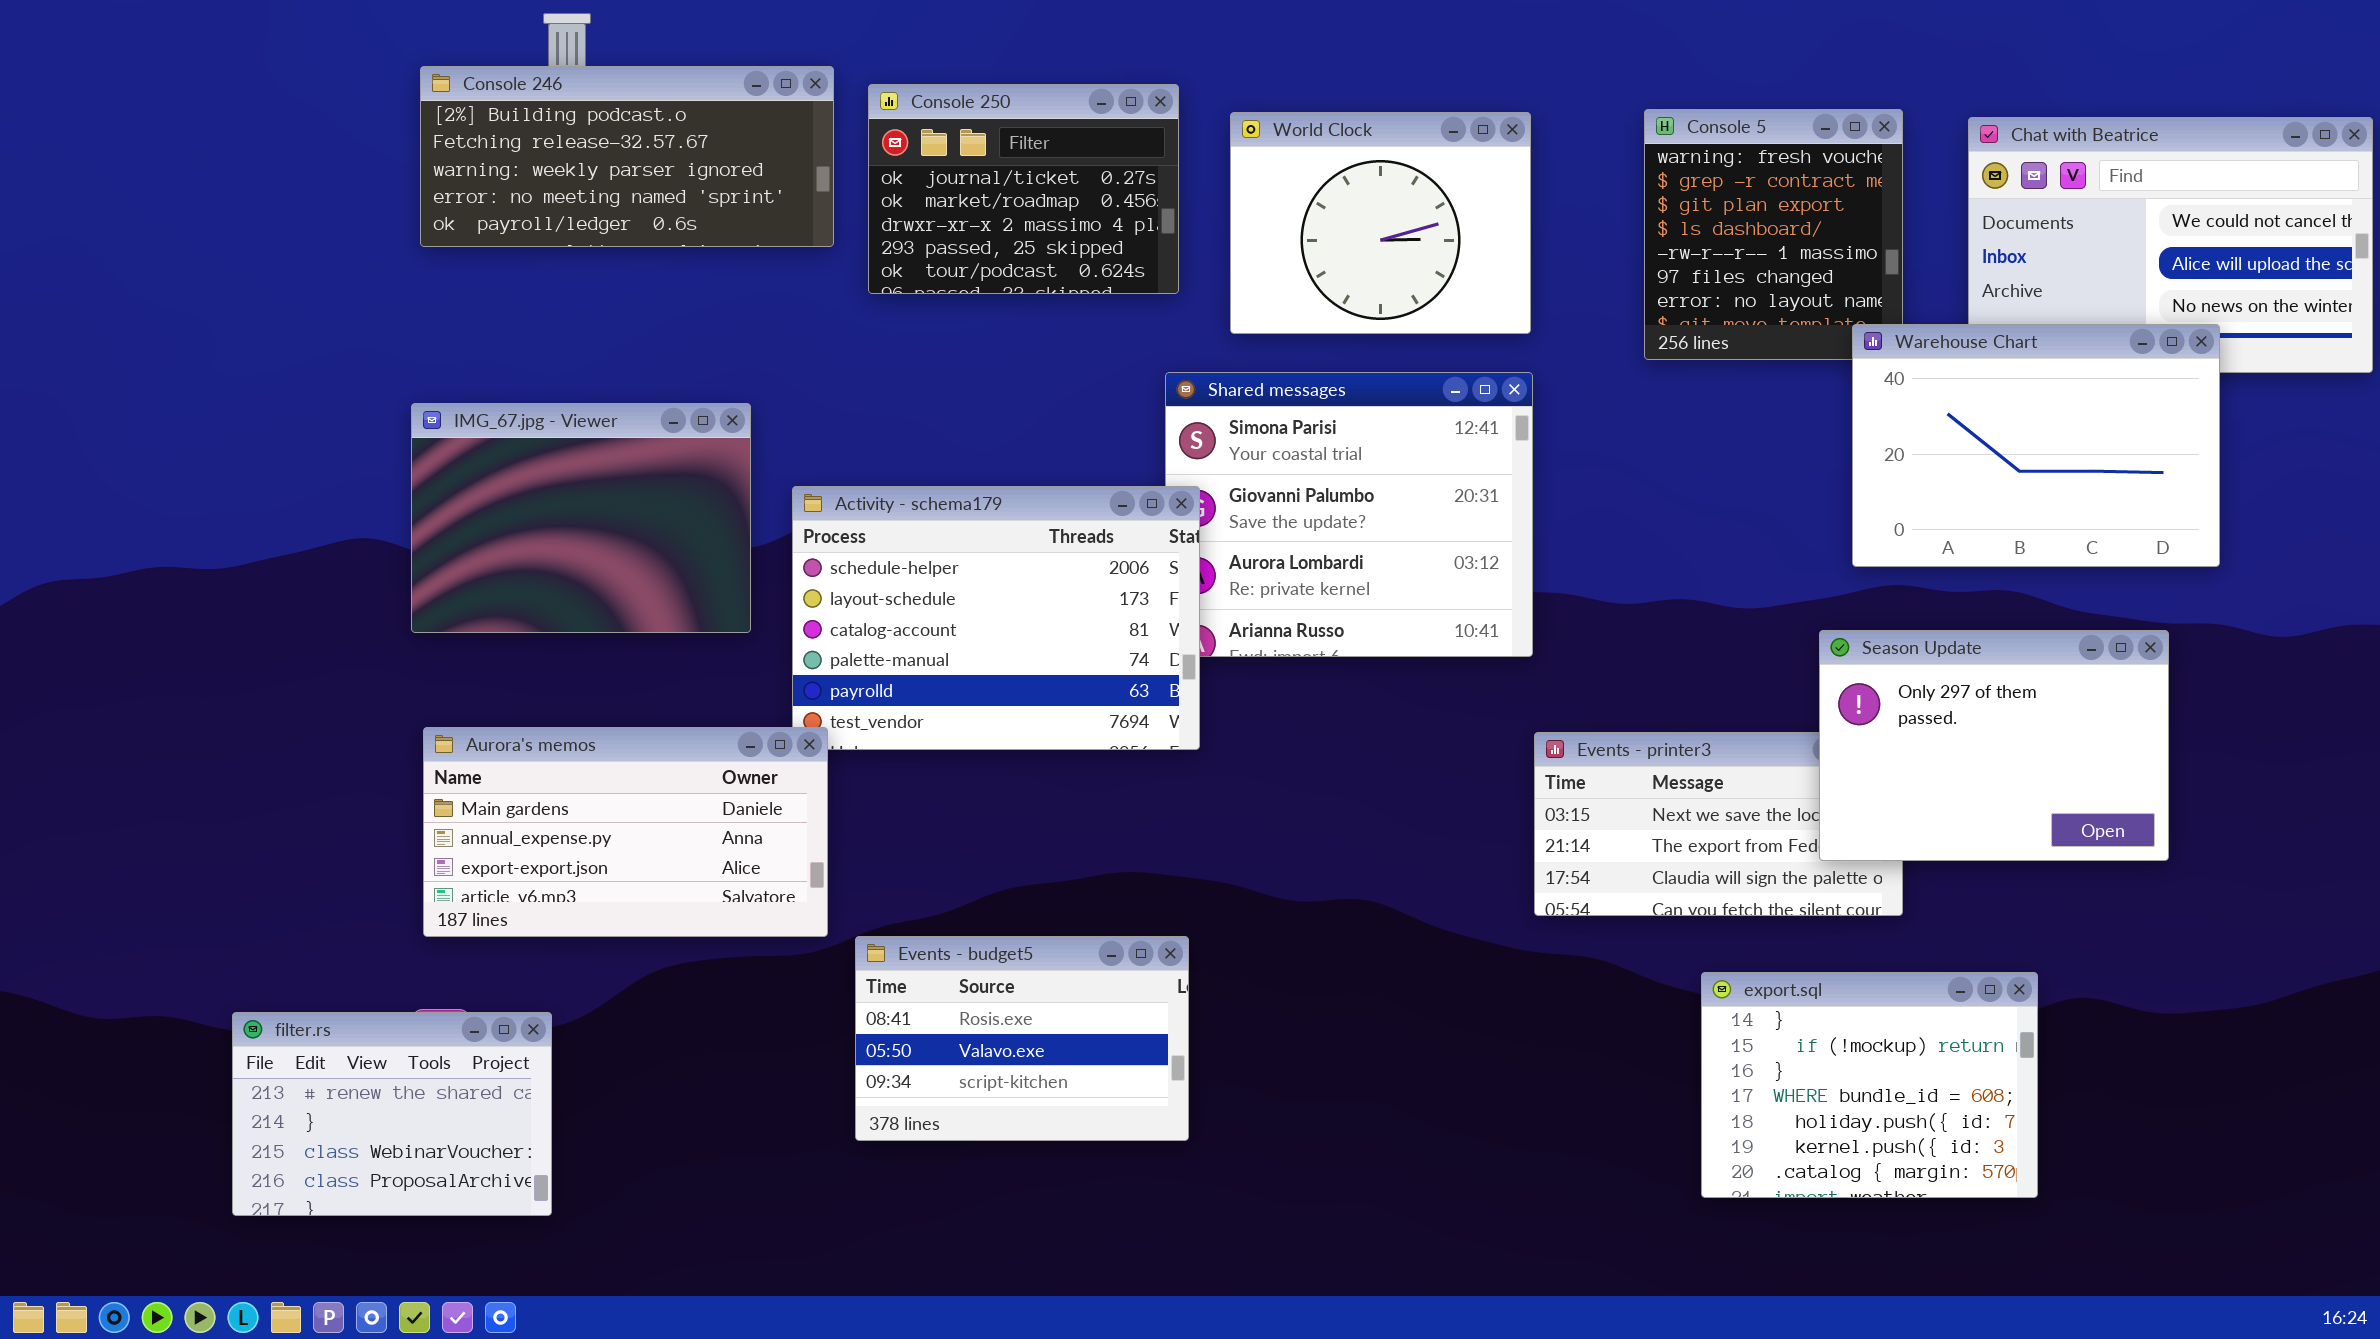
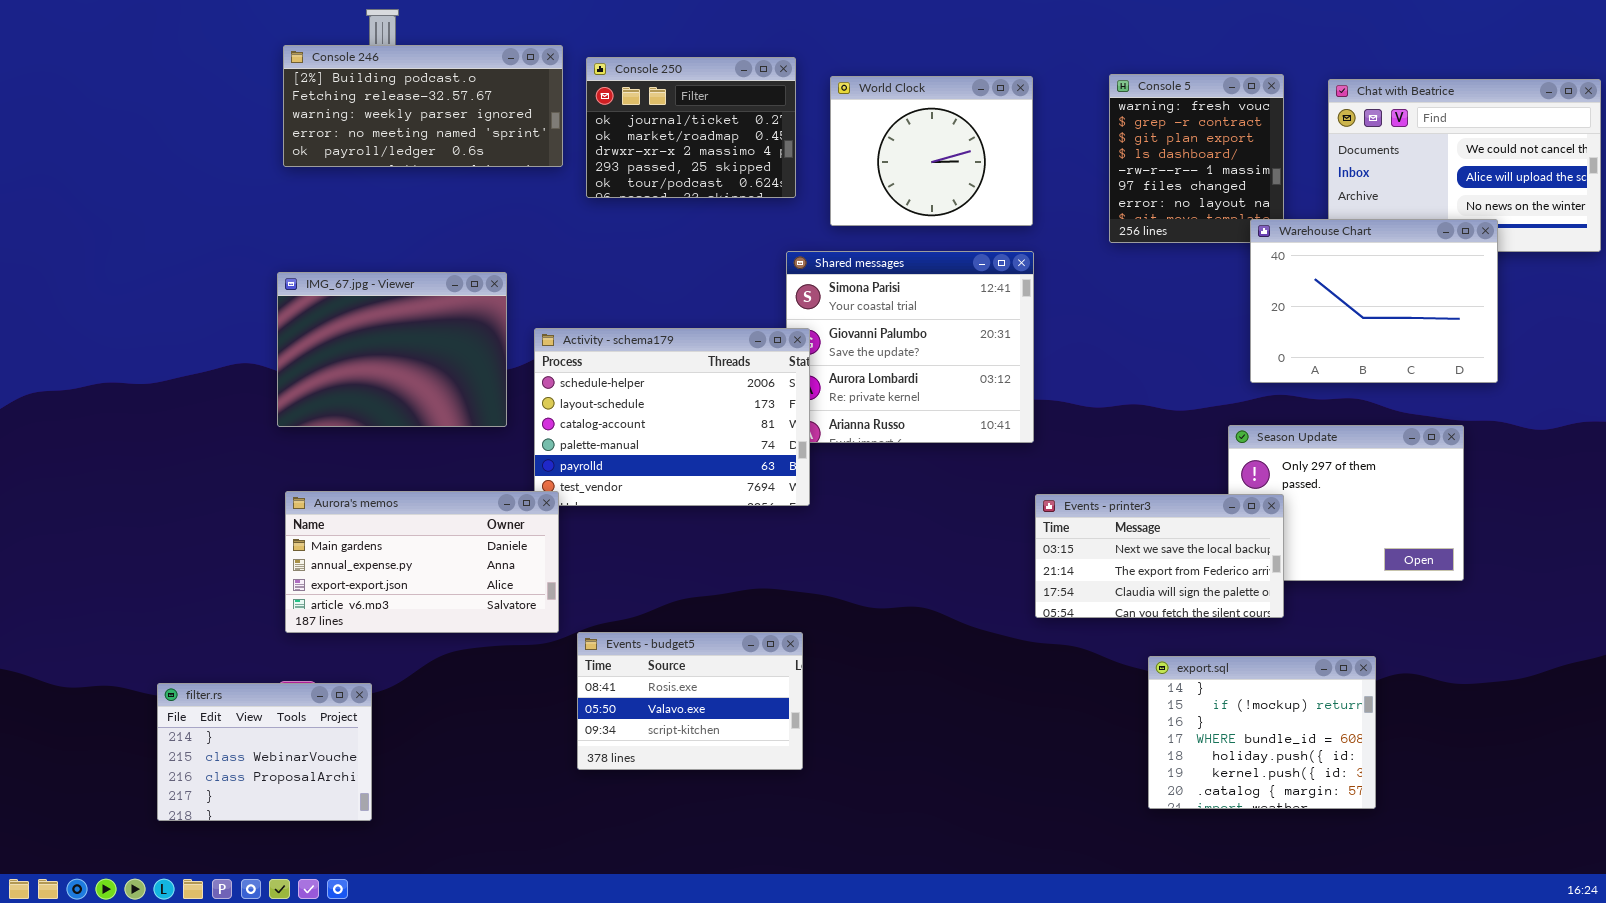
Events - printer3: [1534,732,1903,916] -> [1035,494,1284,618], raised
filter.rs: [232,1012,552,1216] -> [157,683,372,821], scrolled down 1 row

